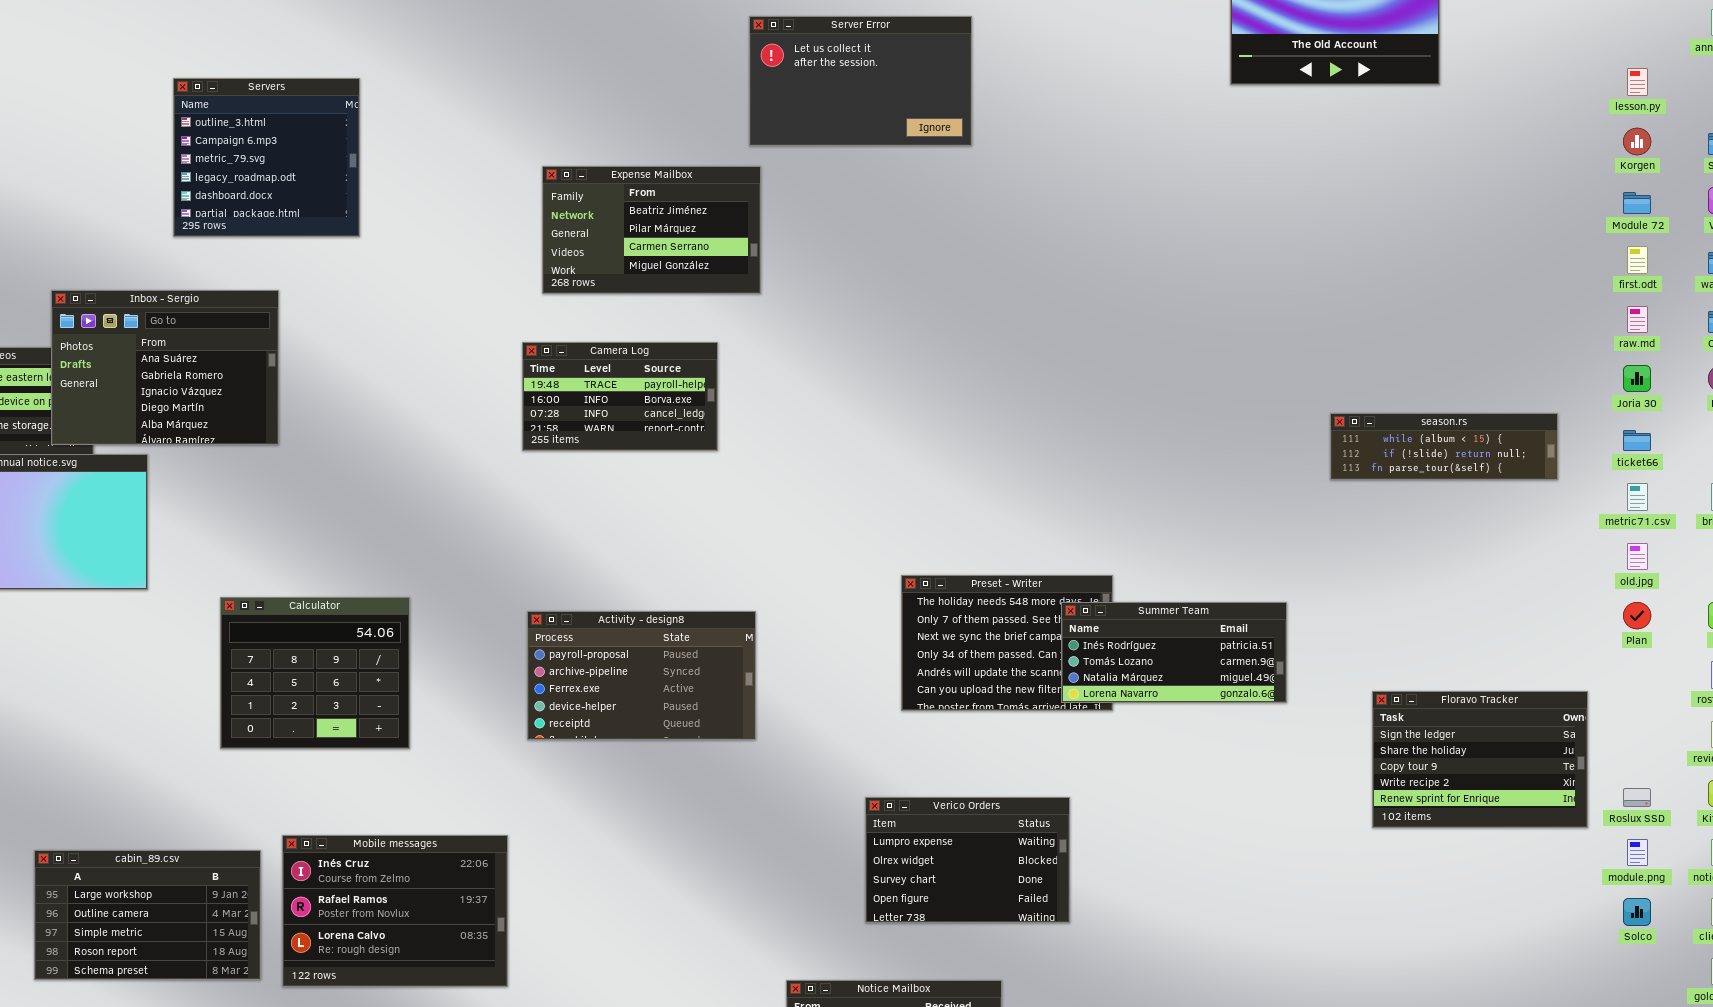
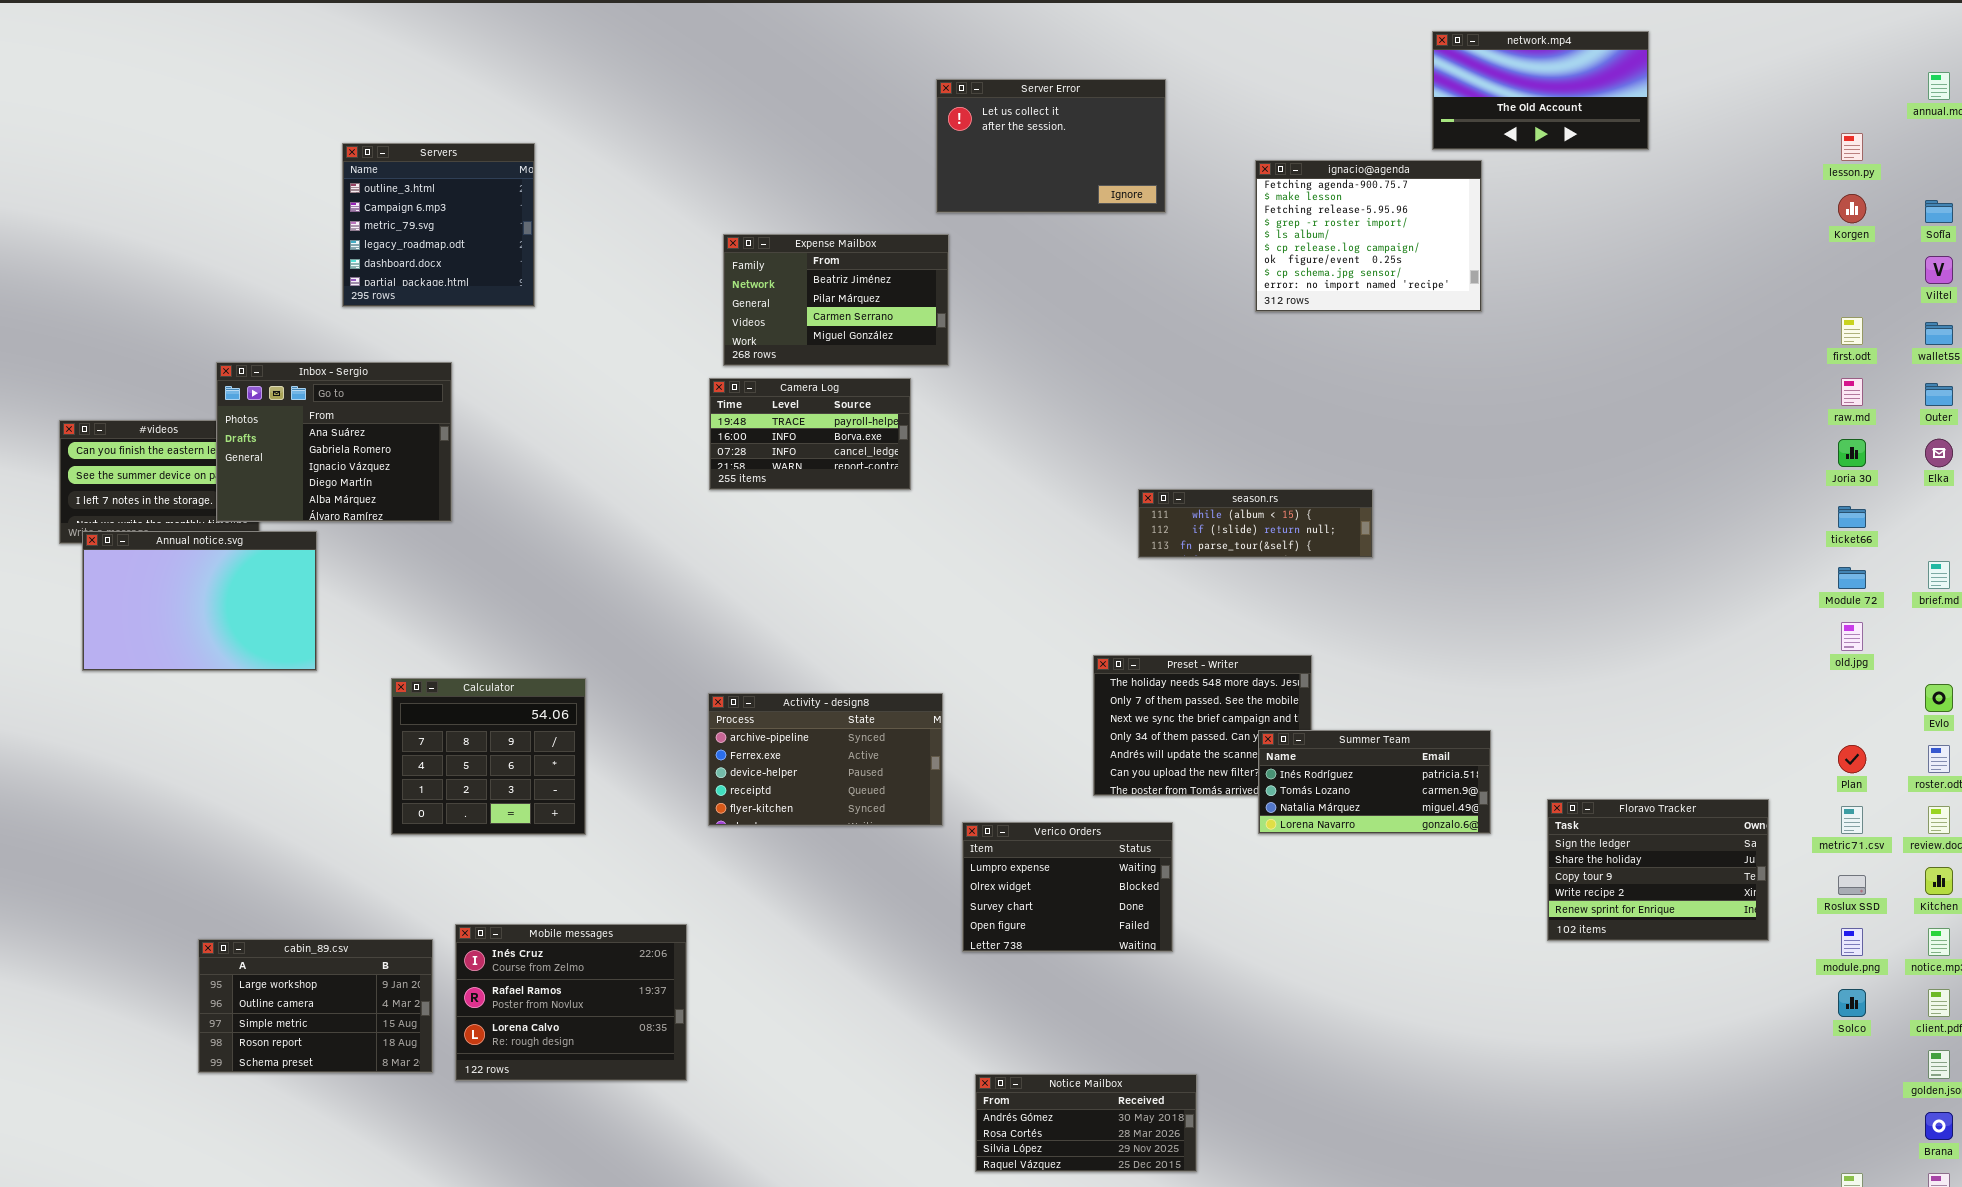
ignacio@agenda: none -> [1255,160,1482,312], opened
Module 72: [1623,192,1651,214] -> [1838,567,1866,589], moved
Camera Log: [522,342,718,451] -> [709,378,911,490], moved
season.rs: [1330,413,1558,480] -> [1138,489,1373,558], moved
metric71.csv: [1627,483,1648,511] -> [1841,806,1863,834], moved
Summer Team: [1061,602,1287,703] -> [1258,730,1491,834], moved
Plan: [1623,602,1651,629] -> [1838,745,1866,773], moved
Activity - design8: [527,611,756,740] -> [708,693,943,826], scrolled down 1 row
Floravo Tracker: [1372,691,1588,828] -> [1547,799,1769,941], moved
Verico Orders: [865,797,1070,923] -> [962,822,1173,952], moved

